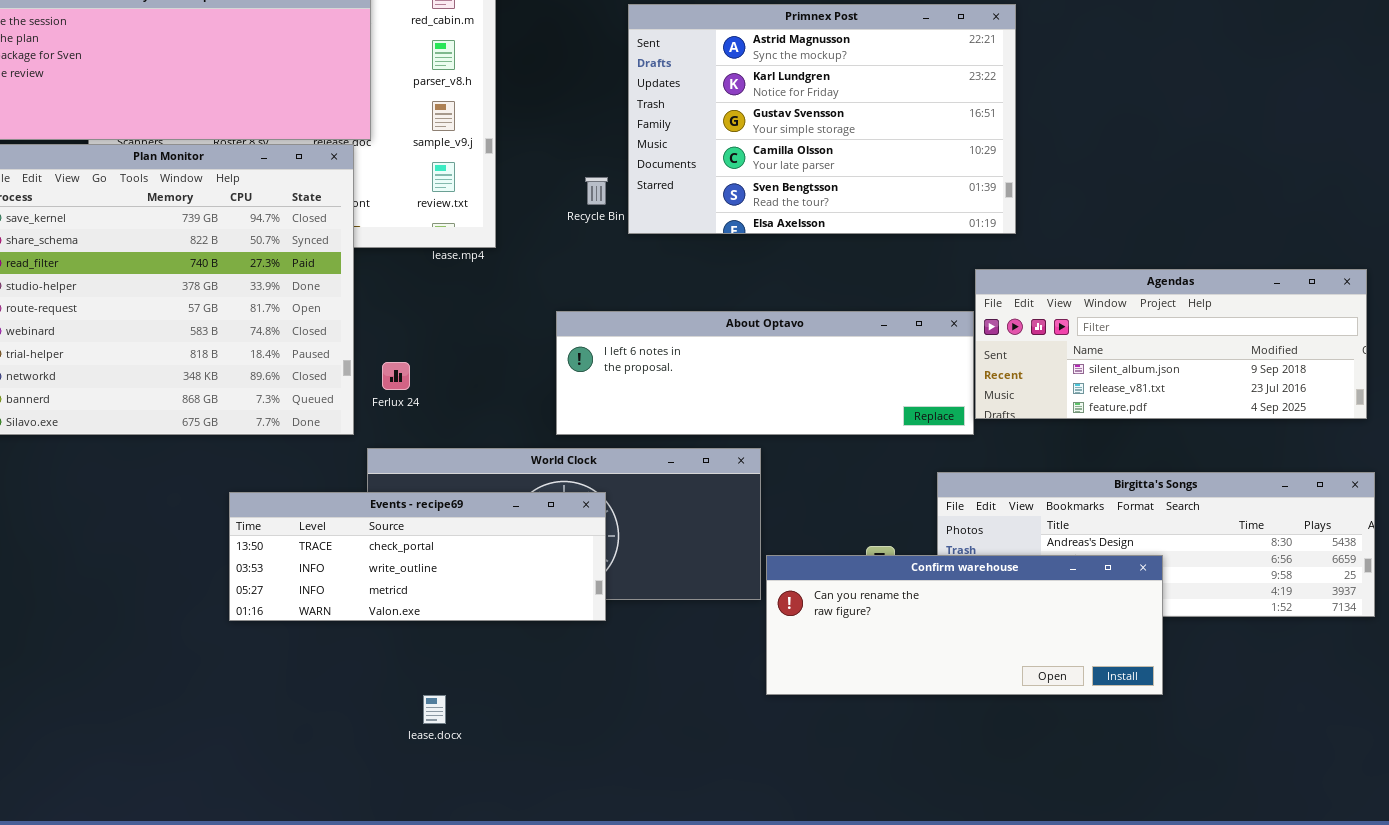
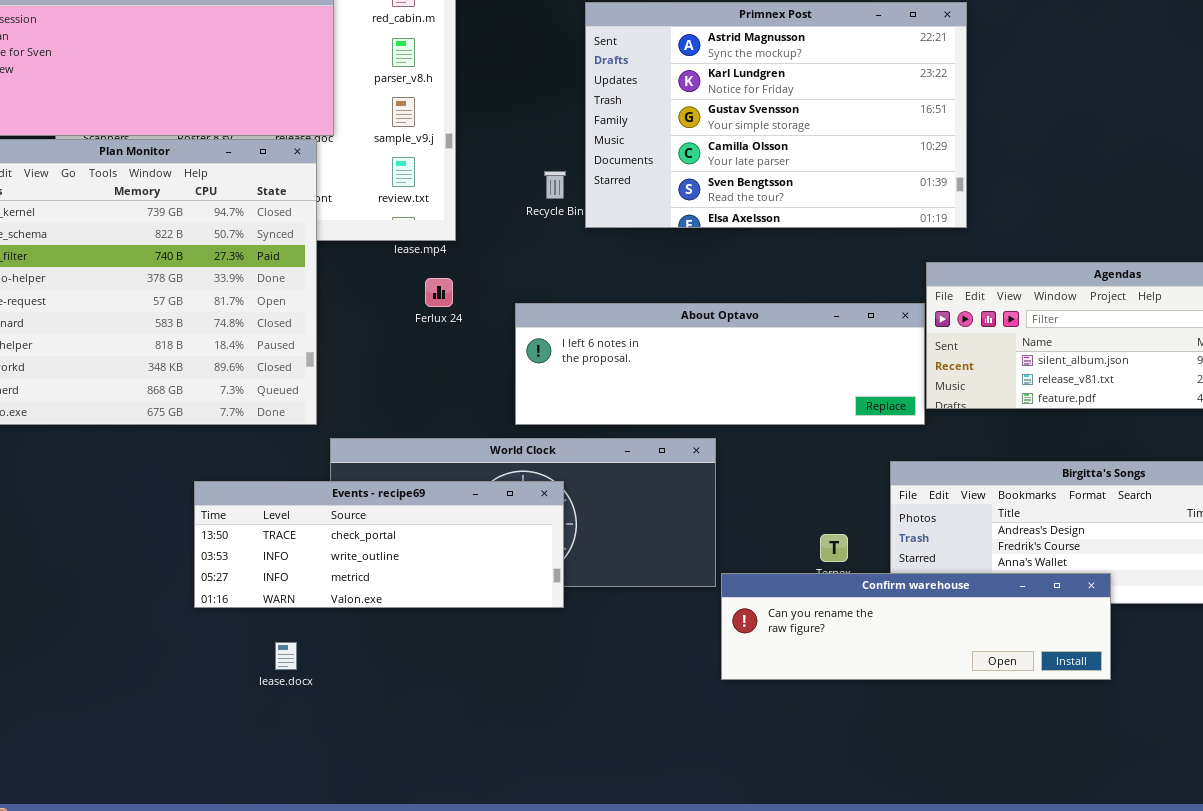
Ferlux 24: [382,362,410,390] -> [425,278,453,307], moved
Confirm warehouse: [766,555,1163,695] -> [721,573,1111,680], resized
lease.docx: [423,695,446,724] -> [275,642,297,670], moved

